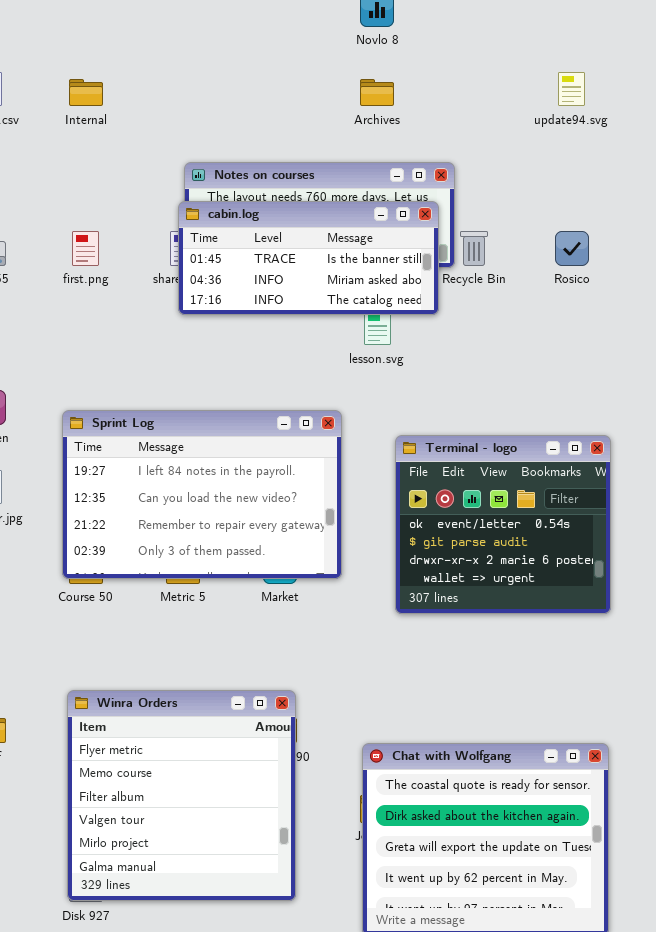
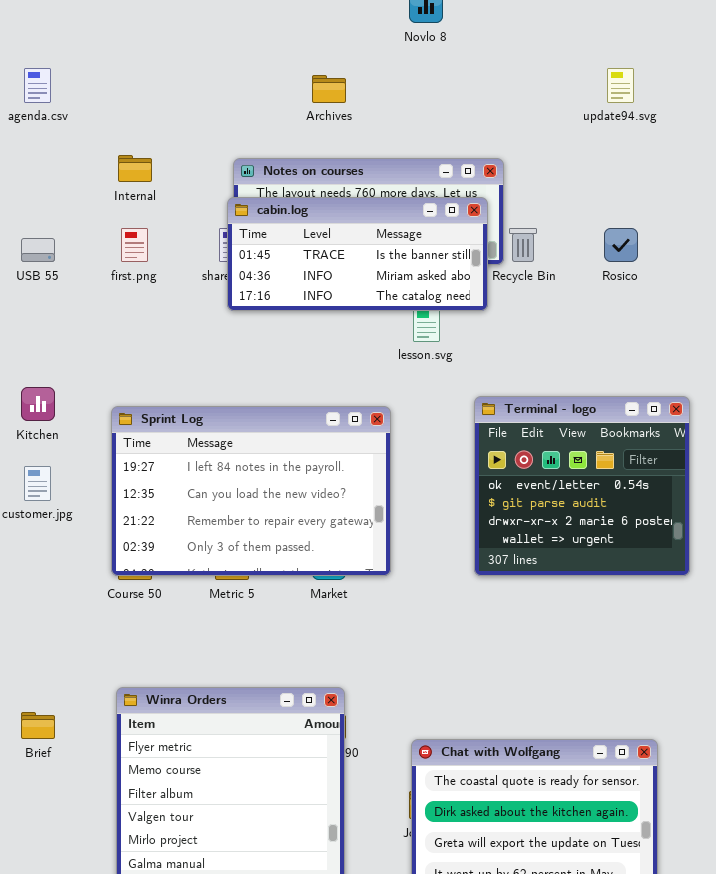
Internal: [69,79,103,106] -> [118,155,152,182], moved
Archives: [360,79,394,106] -> [312,75,346,103], moved
Terminal - logo: [395,435,611,614] -> [474,396,690,576], moved

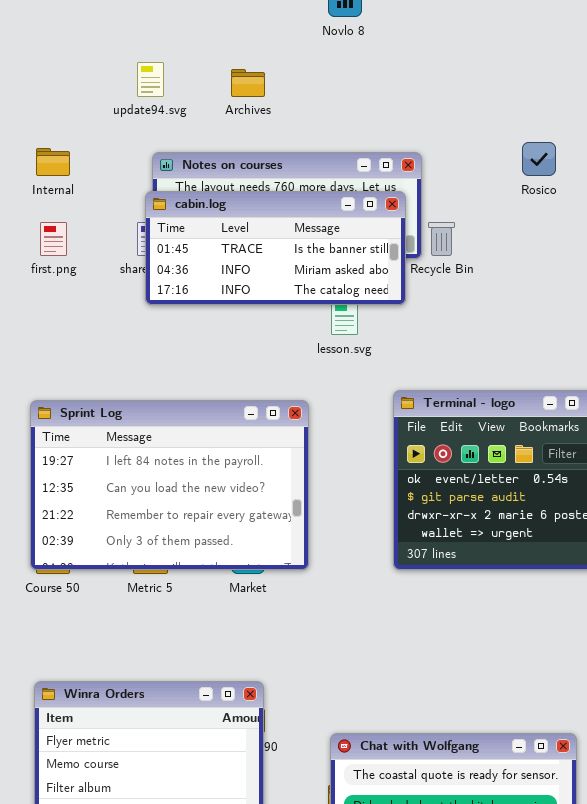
update94.svg: [607,68,634,103] -> [137,62,164,97], moved
Rosico: [604,228,638,262] -> [522,142,556,176], moved

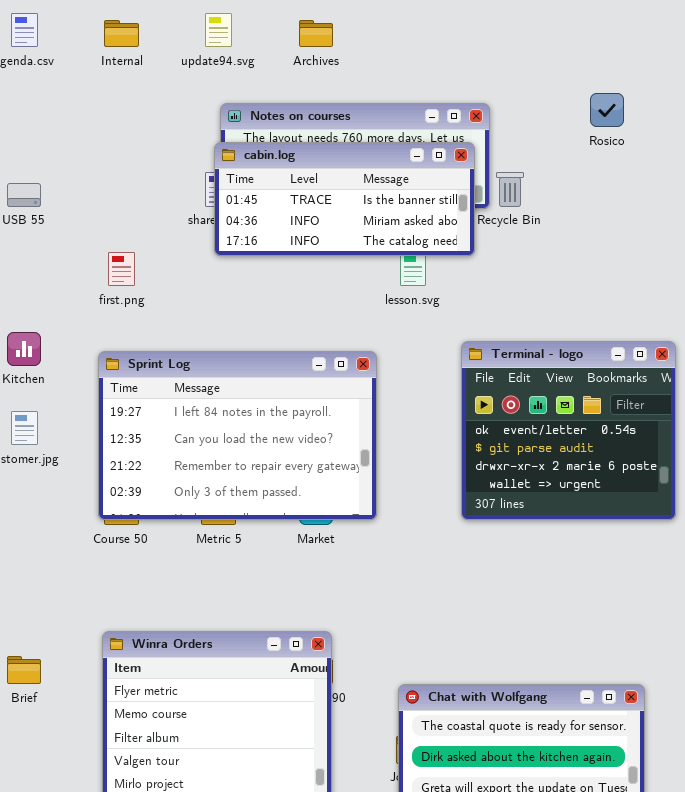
Internal: [36,148,70,176] -> [104,20,139,47], moved
first.png: [40,222,67,256] -> [108,252,135,286], moved

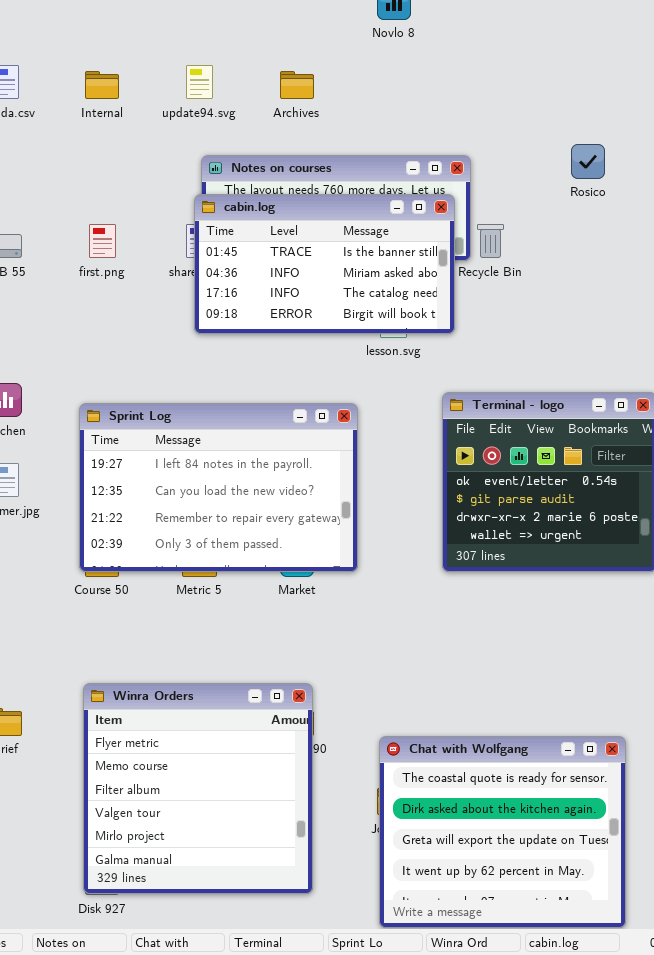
cabin.log: [214,142,475,256] -> [194,194,455,334], resized
first.png: [108,252,135,286] -> [89,224,116,258], moved

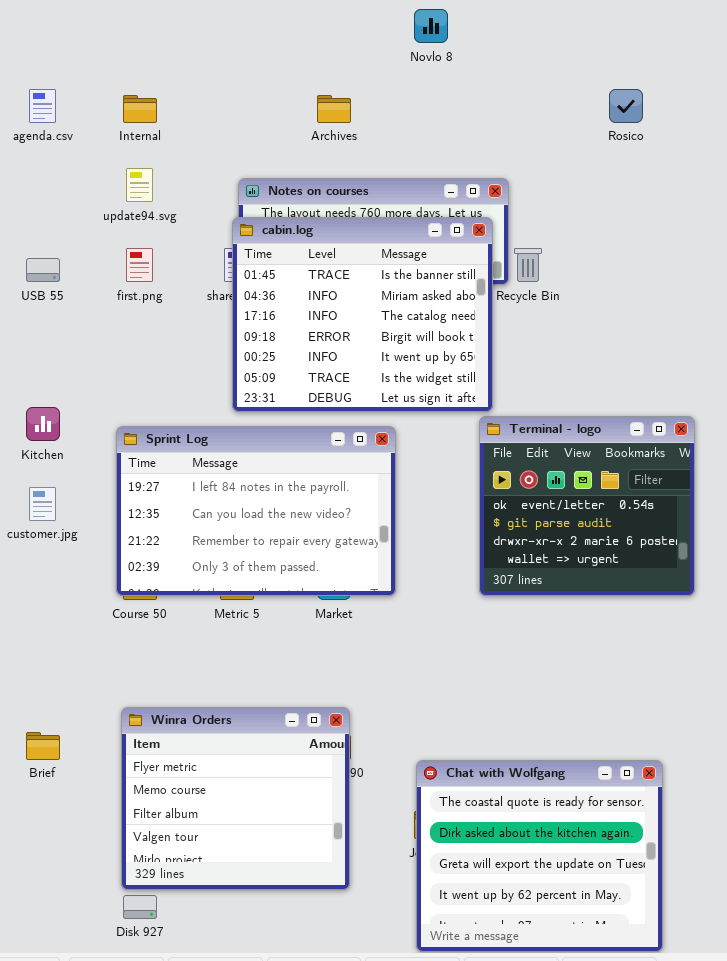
update94.svg: [186,65,213,99] -> [126,168,153,202], moved
Rosico: [571,144,605,179] -> [609,89,643,123], moved
cabin.log: [194,194,455,334] -> [232,217,493,412], resized
Winra Orders: [83,683,313,894] -> [121,707,350,890], resized

